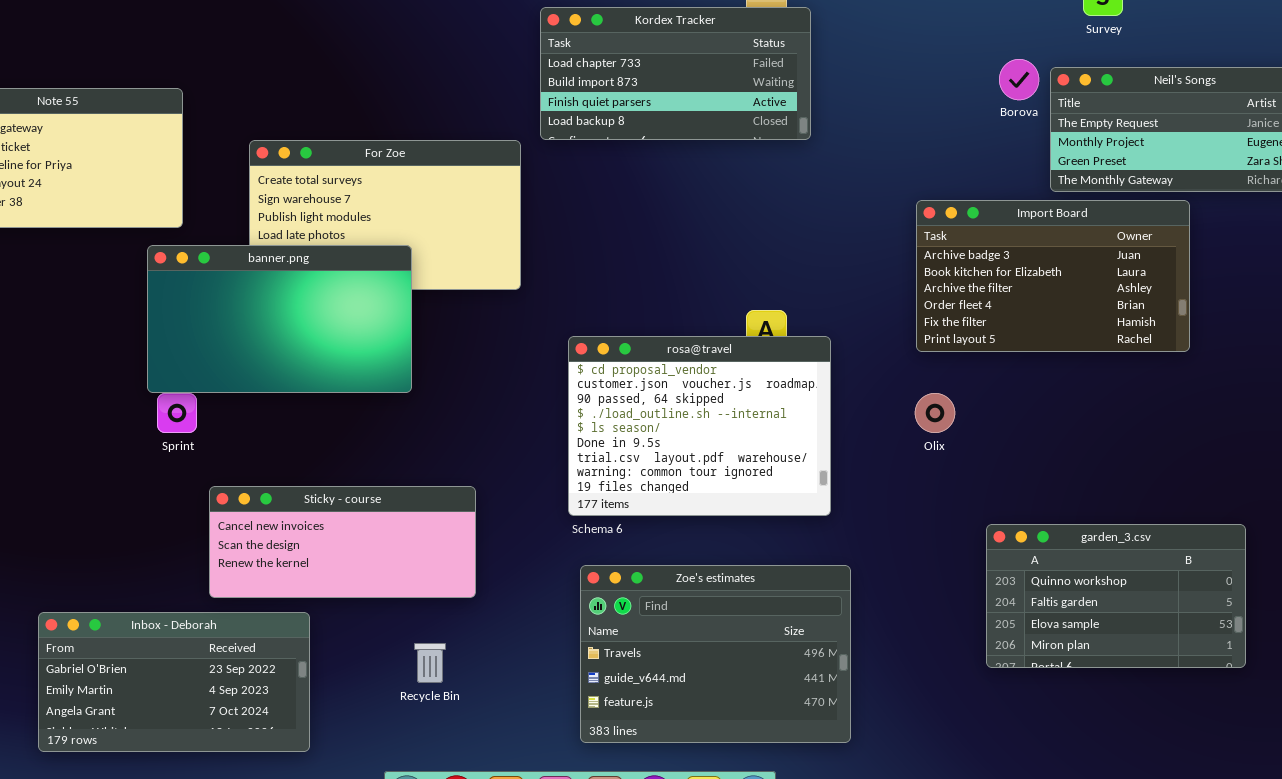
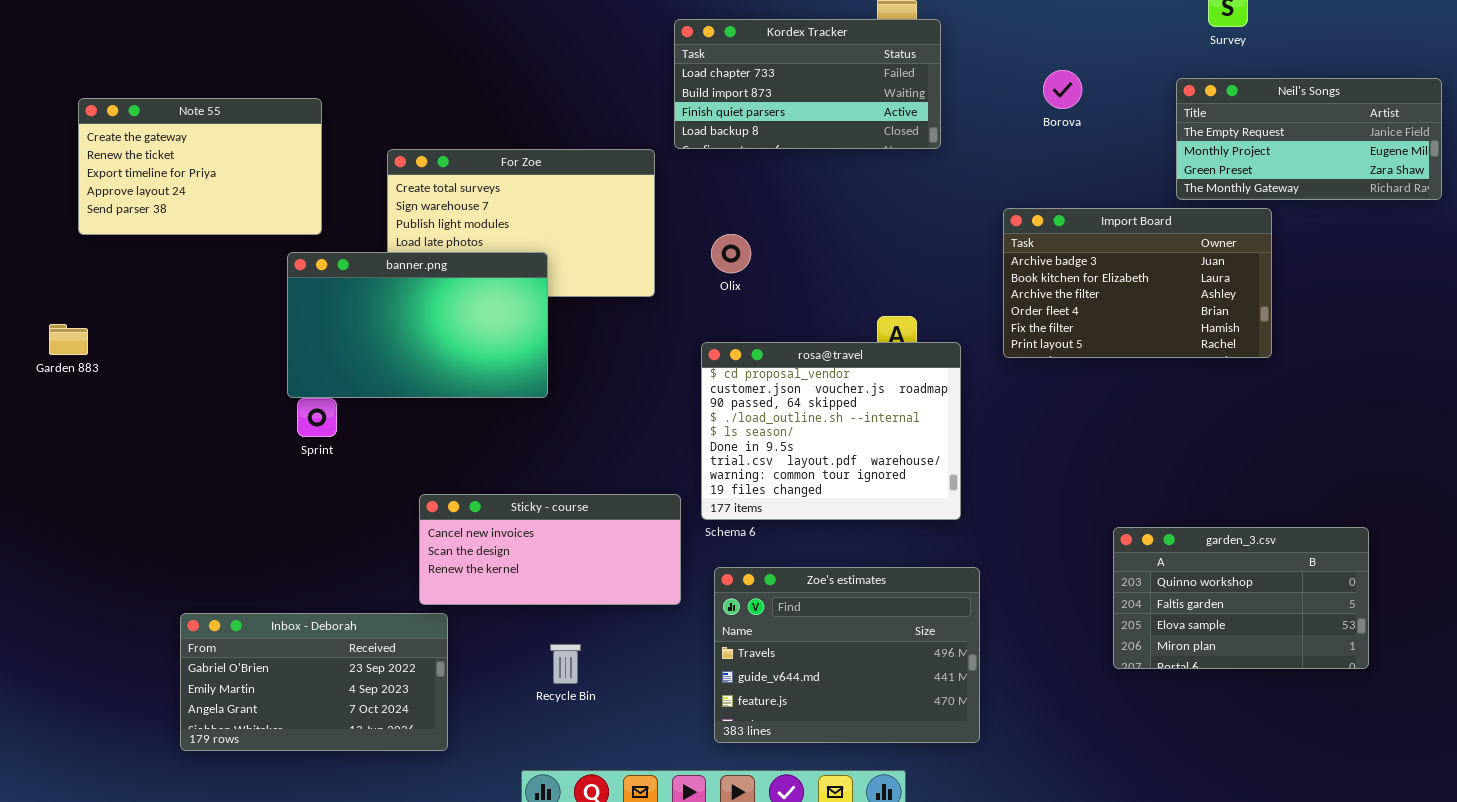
Borova: [999,59,1039,100] -> [1043,70,1082,109], moved
Import Board: [916,200,1190,352] -> [1003,208,1272,358], moved
Olix: [915,393,955,433] -> [711,234,751,273], moved
Sticky - course: [209,486,476,598] -> [419,494,681,605], moved

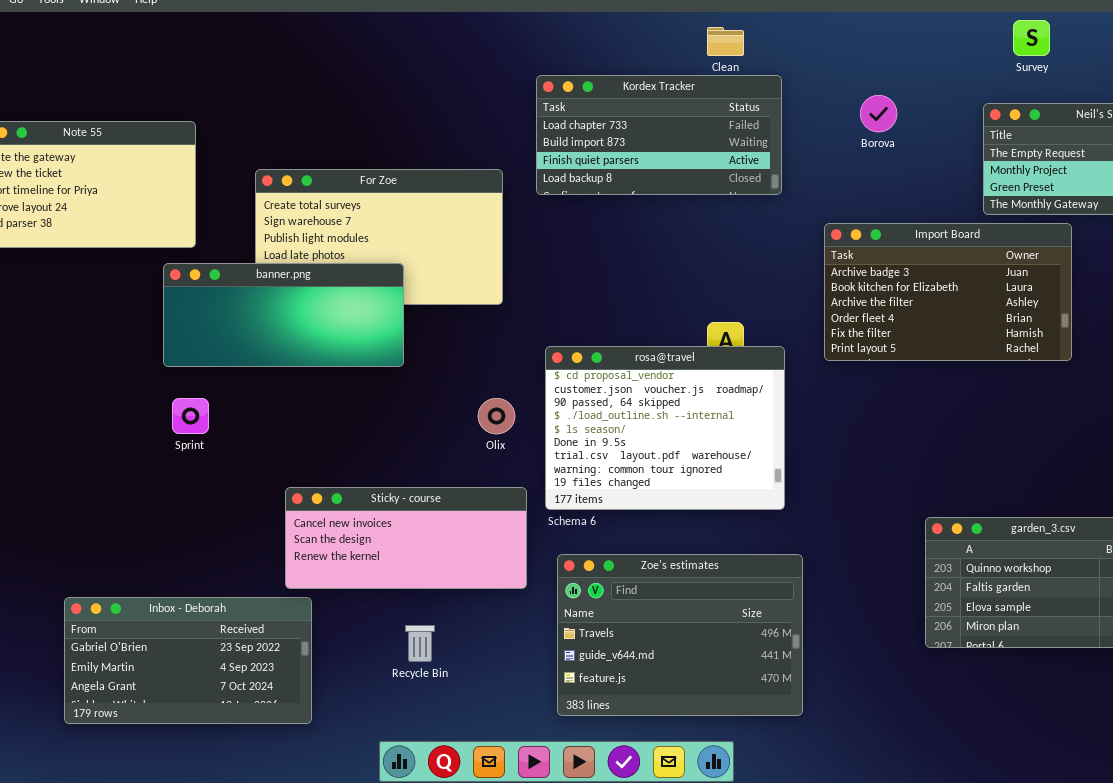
Kordex Tracker: [674,19,941,149] -> [536,75,782,195], moved
Olix: [711,234,751,273] -> [478,398,515,434], moved
banner.png: [287,252,548,398] -> [163,263,404,367], resized

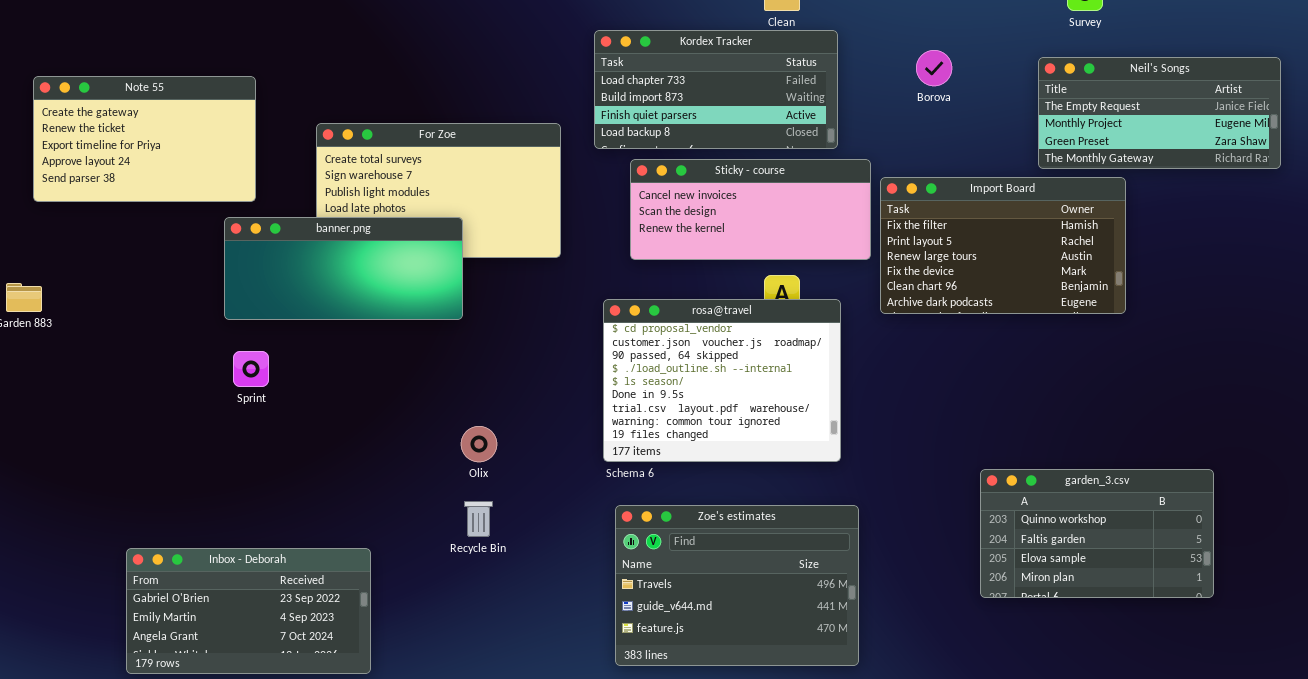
Import Board: [824,223,1072,361] -> [880,177,1126,314], scrolled down 4 rows
Olix: [478,398,515,434] -> [461,426,497,462], moved
Sticky - course: [285,487,527,589] -> [630,159,871,260], moved
Recycle Bin: [405,625,435,662] -> [464,501,493,537], moved

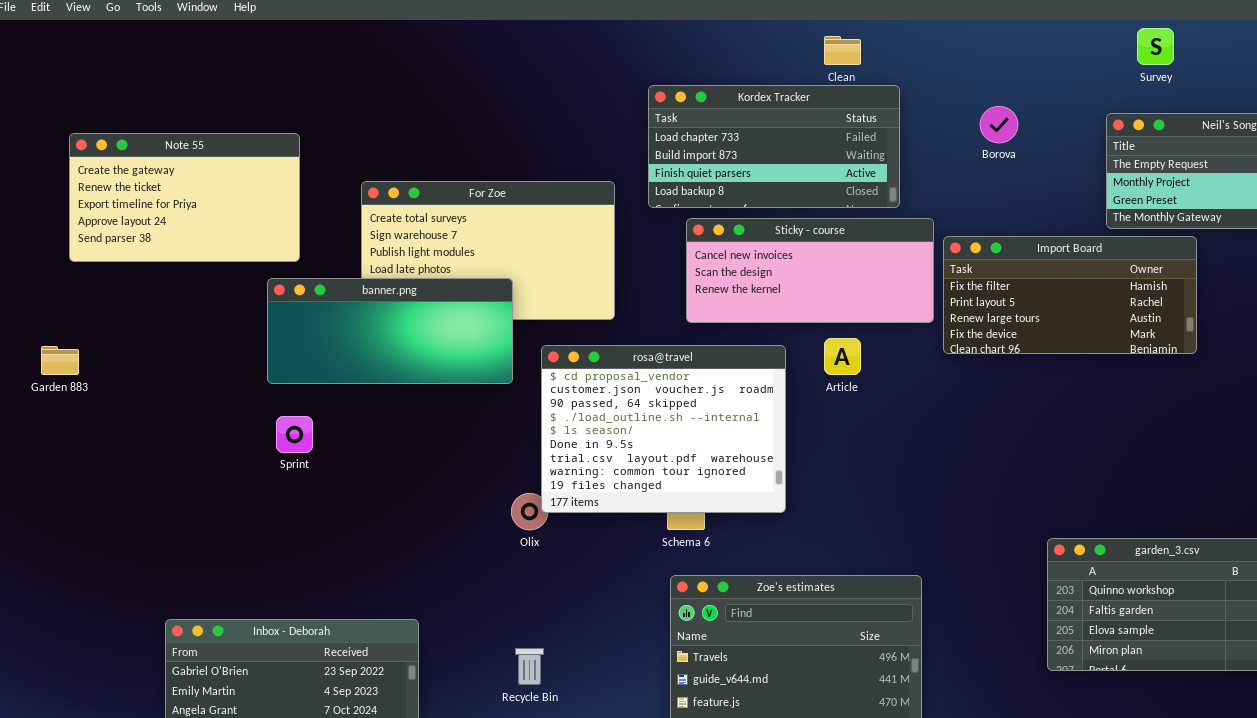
Import Board: [880,177,1126,314] -> [943,236,1197,354], resized
rosa@travel: [603,299,841,462] -> [541,345,786,513], moved
Recycle Bin: [464,501,493,537] -> [515,648,544,685], moved

